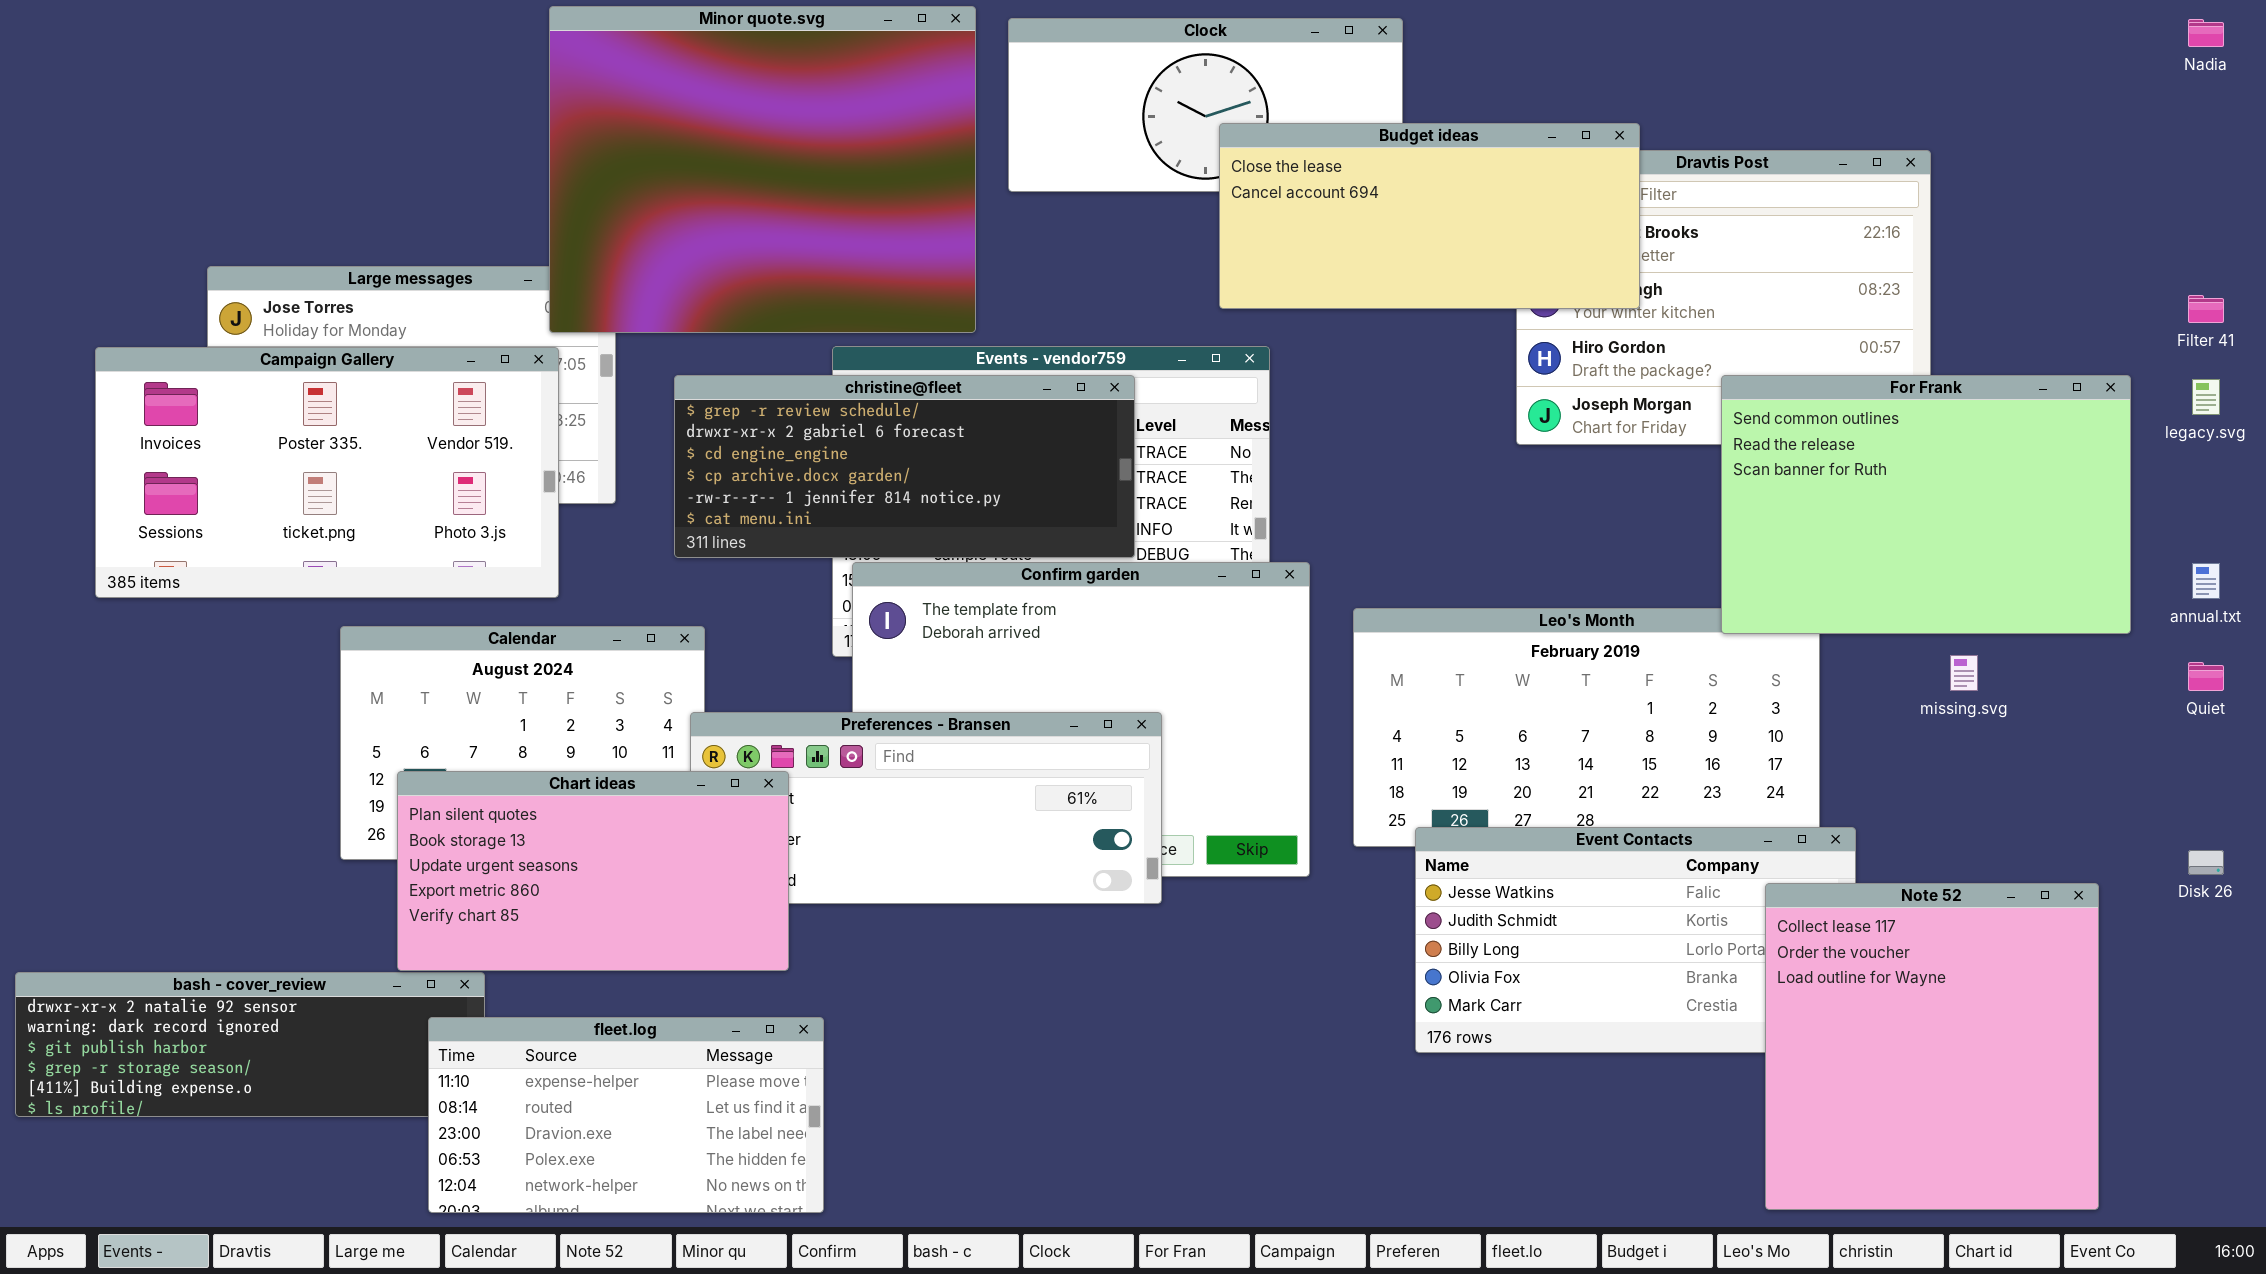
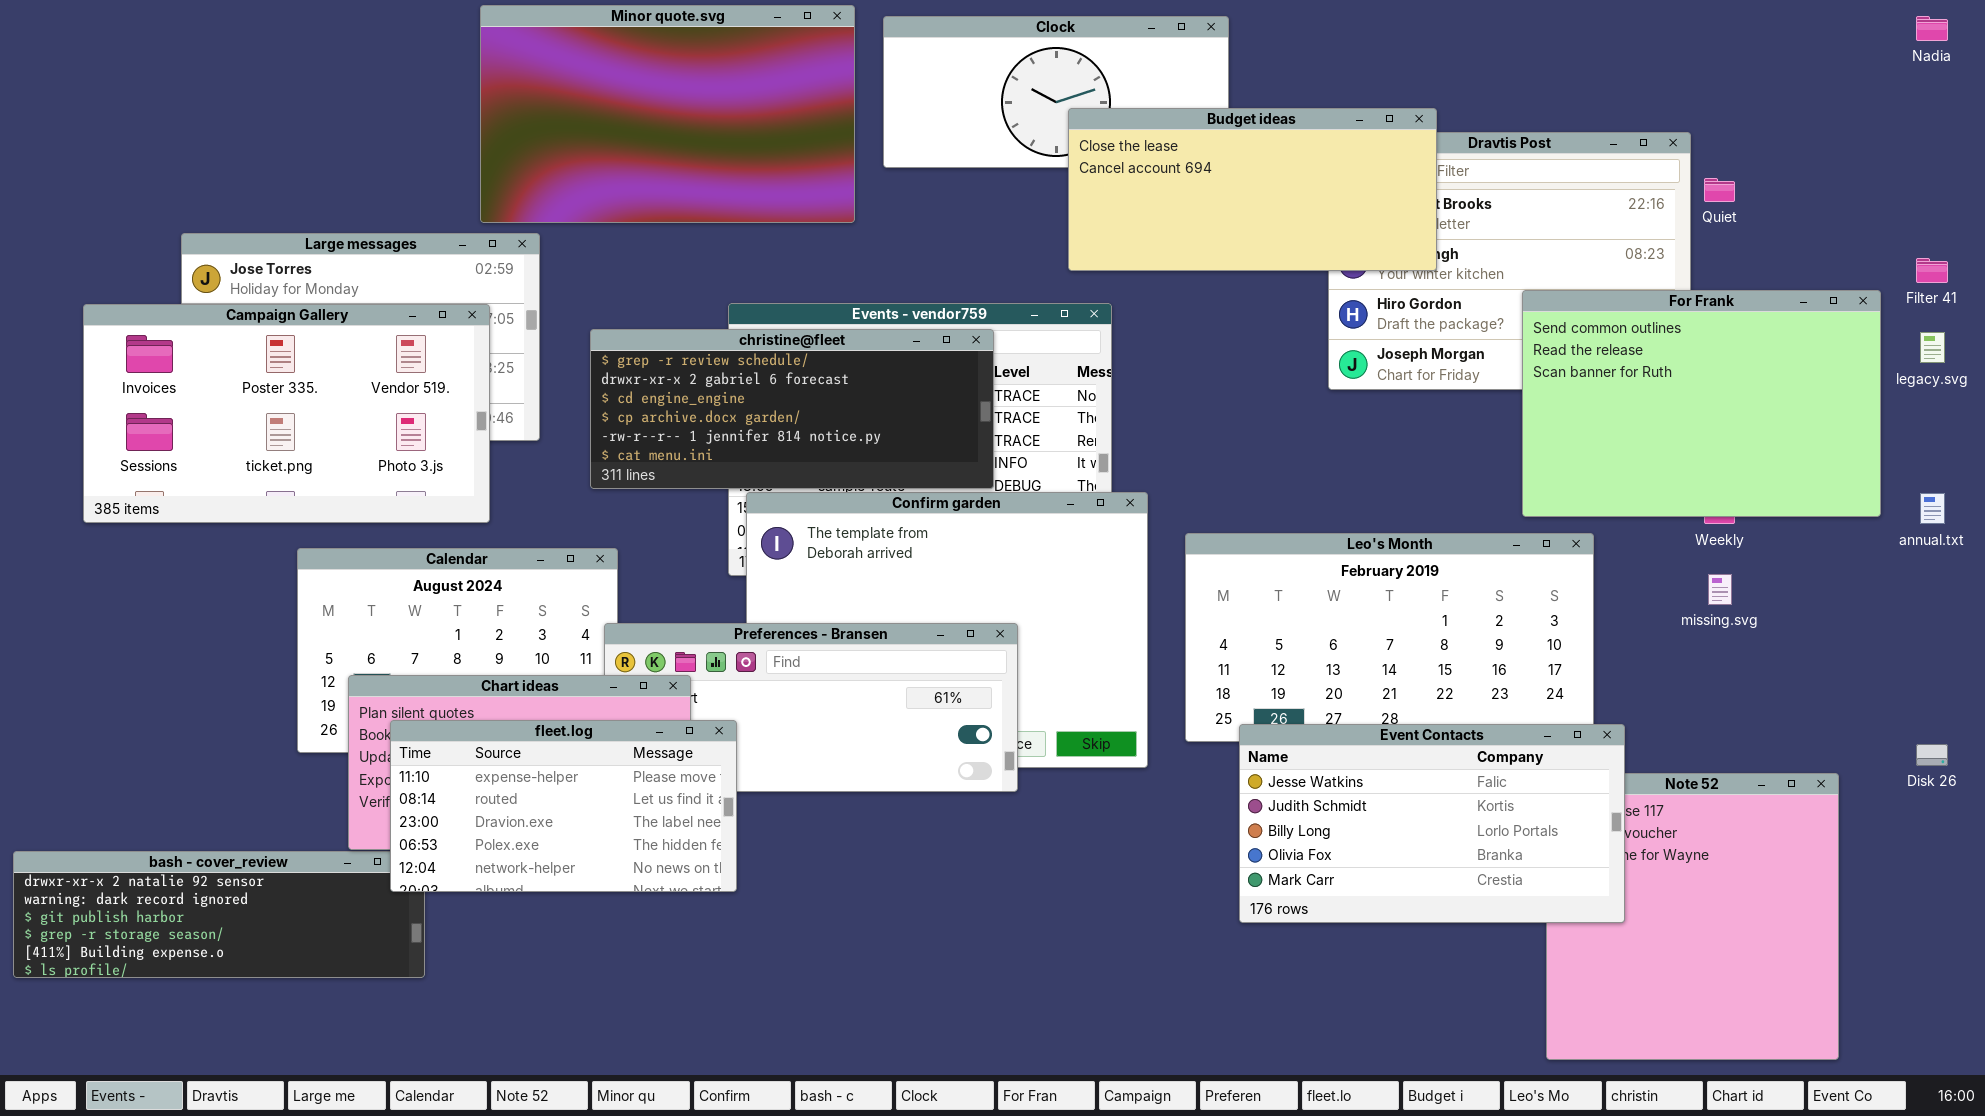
Minor quote.svg: [549,6,976,333] -> [480,5,855,223], resized
For Frank: [1721,375,2131,634] -> [1522,290,1881,517], moved
Quiet: [2188,662,2224,691] -> [1704,178,1735,202], moved
Event Contacts: [1415,827,1856,1053] -> [1239,724,1625,923], raised
fleet.log: [428,1017,824,1213] -> [390,720,737,892], moved

